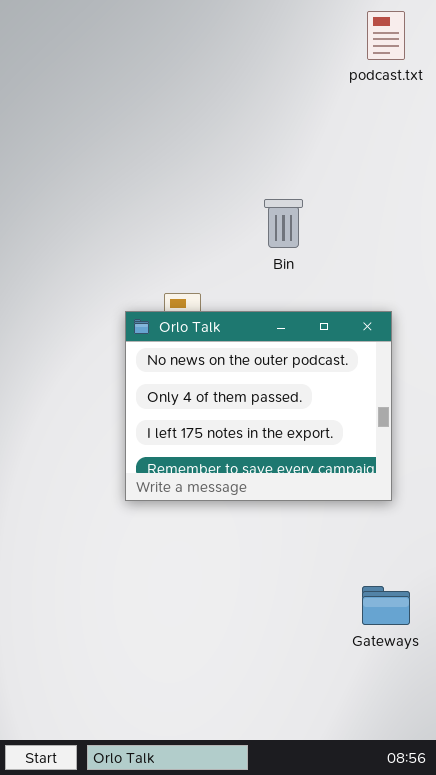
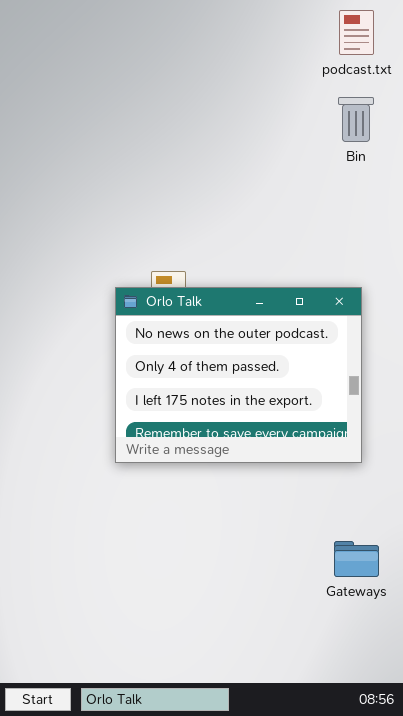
Bin: [264,199,303,248] -> [338,97,374,142], moved

